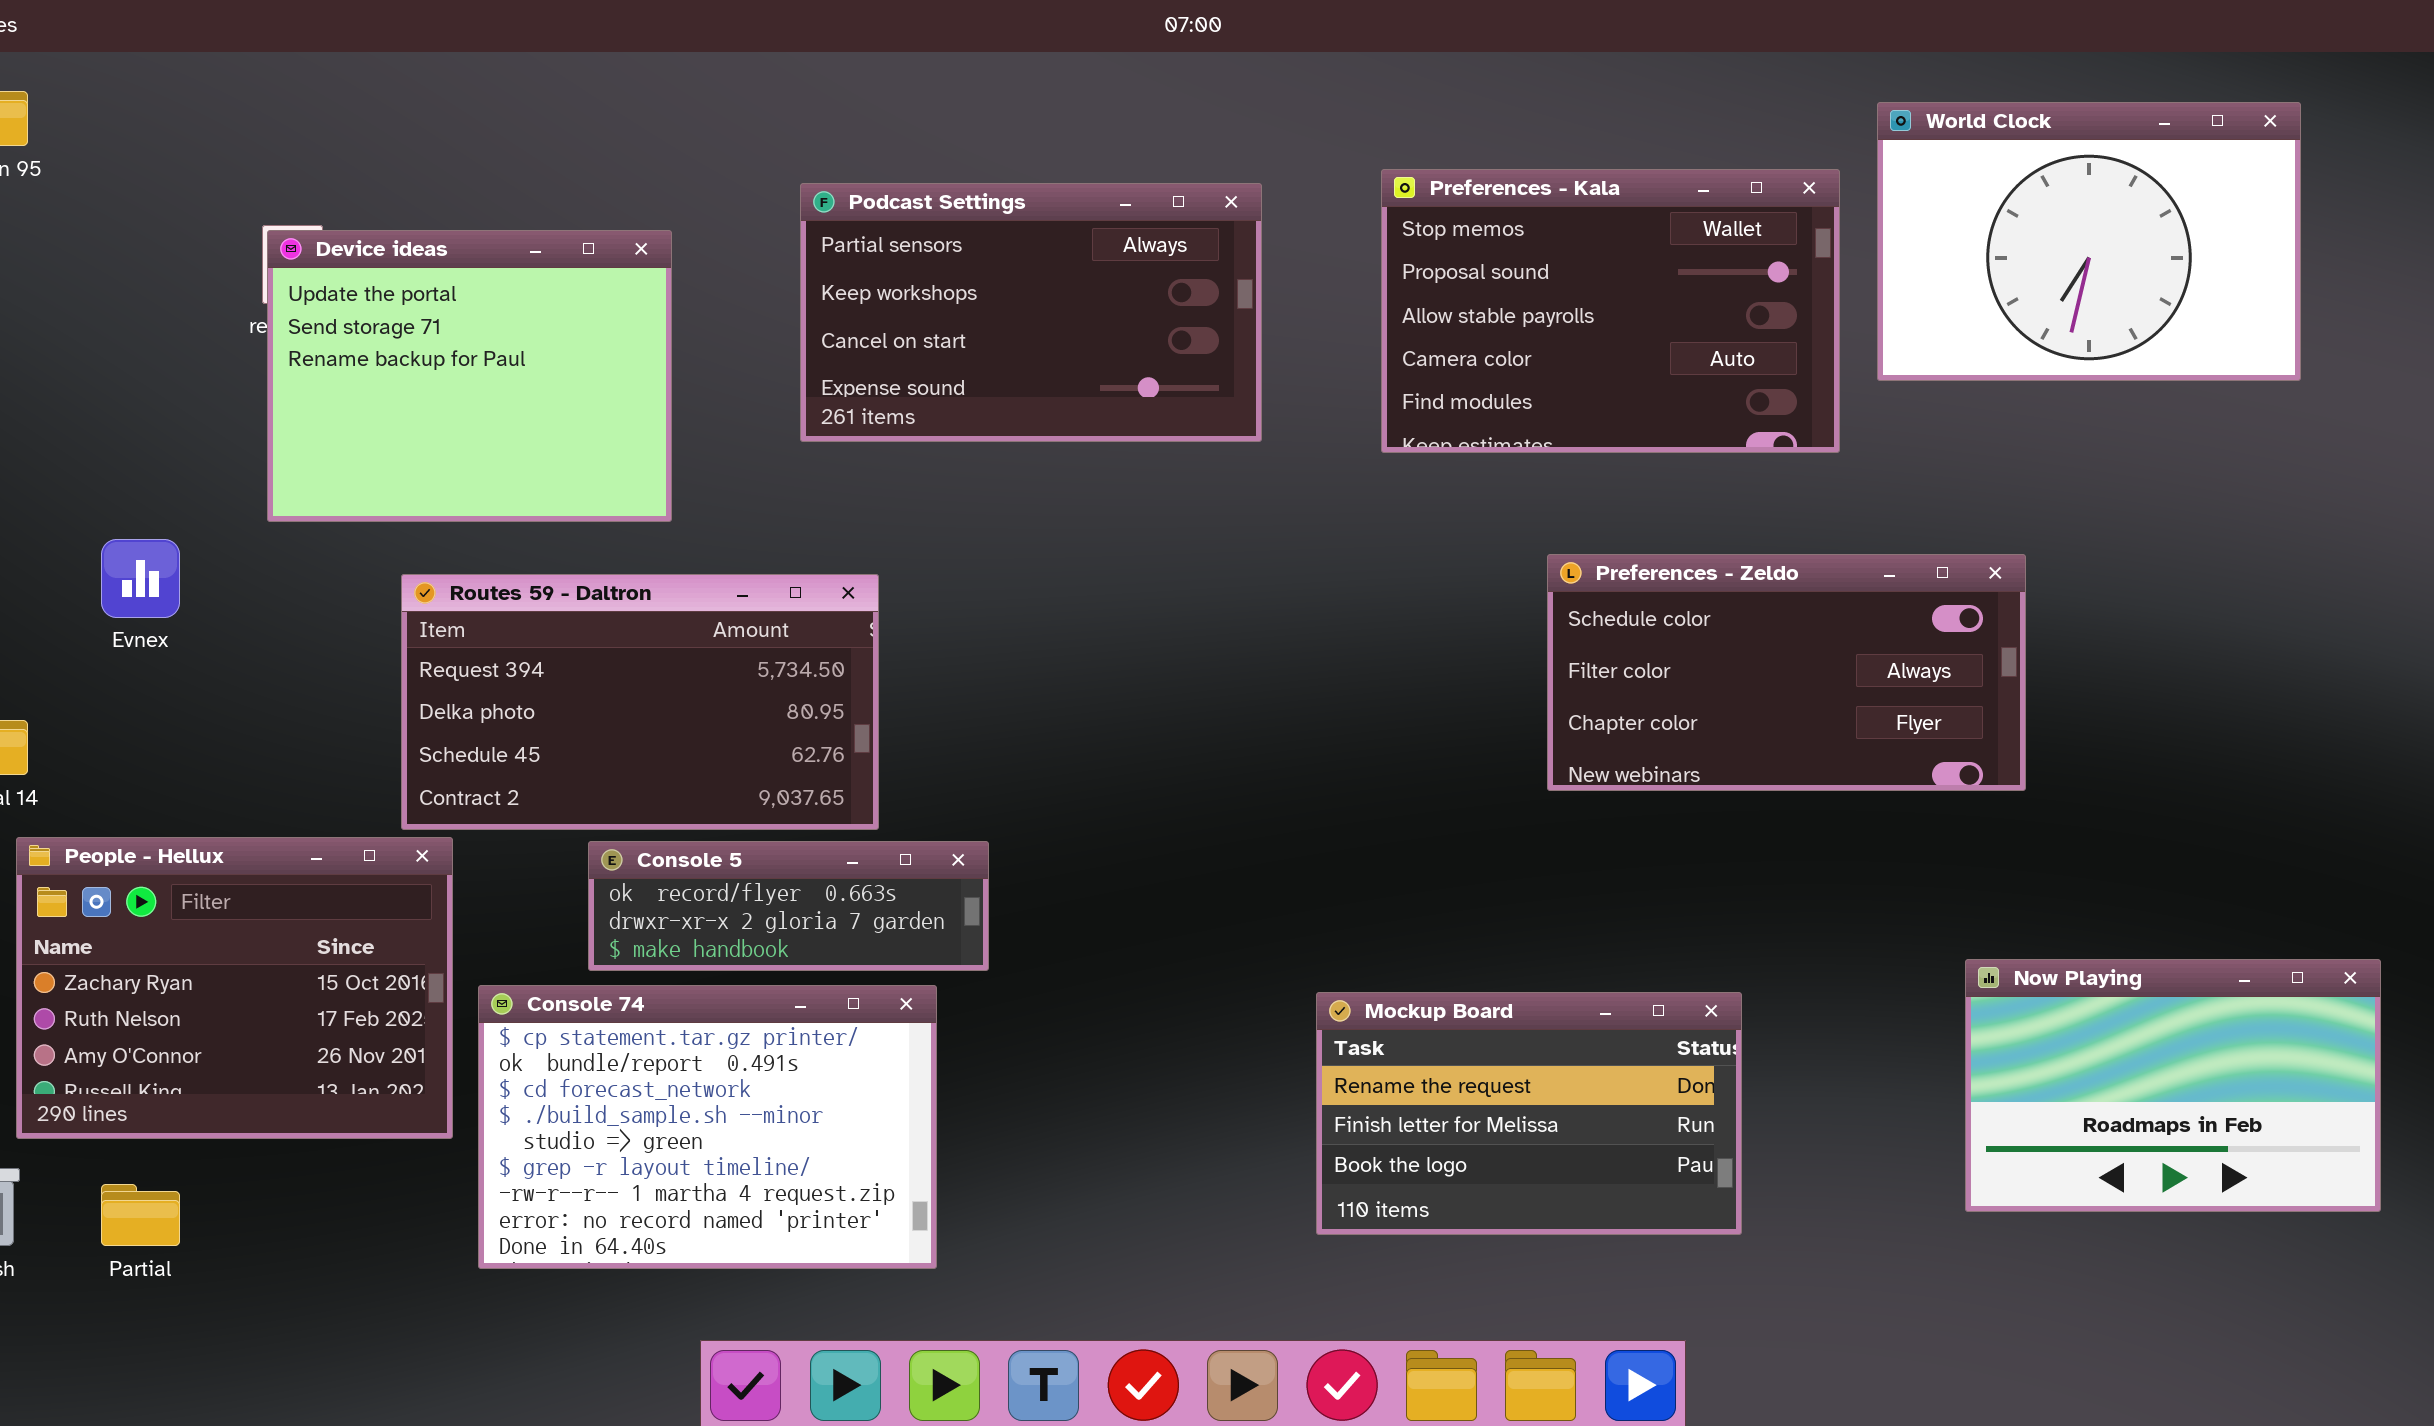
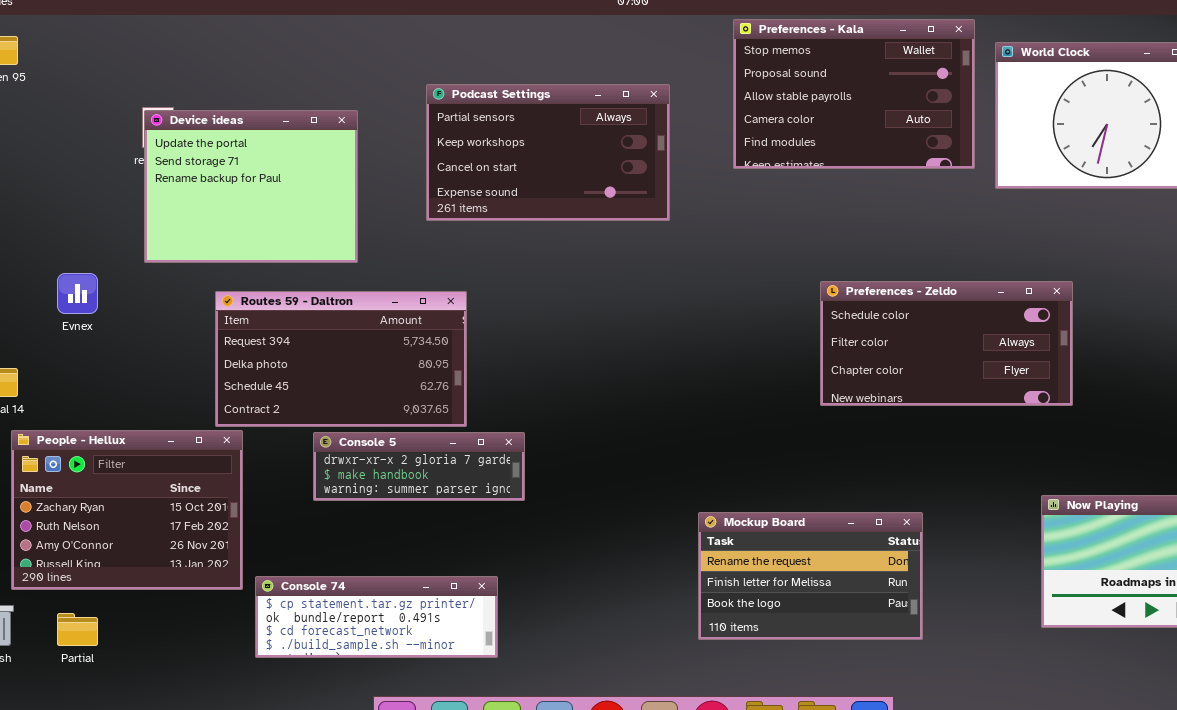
Preferences - Kala: [1381,169,1840,453] -> [733,19,975,169], moved
Console 5: [588,841,989,971] -> [313,432,525,501], scrolled down 1 row
Console 74: [478,985,937,1269] -> [255,576,498,658], resized

